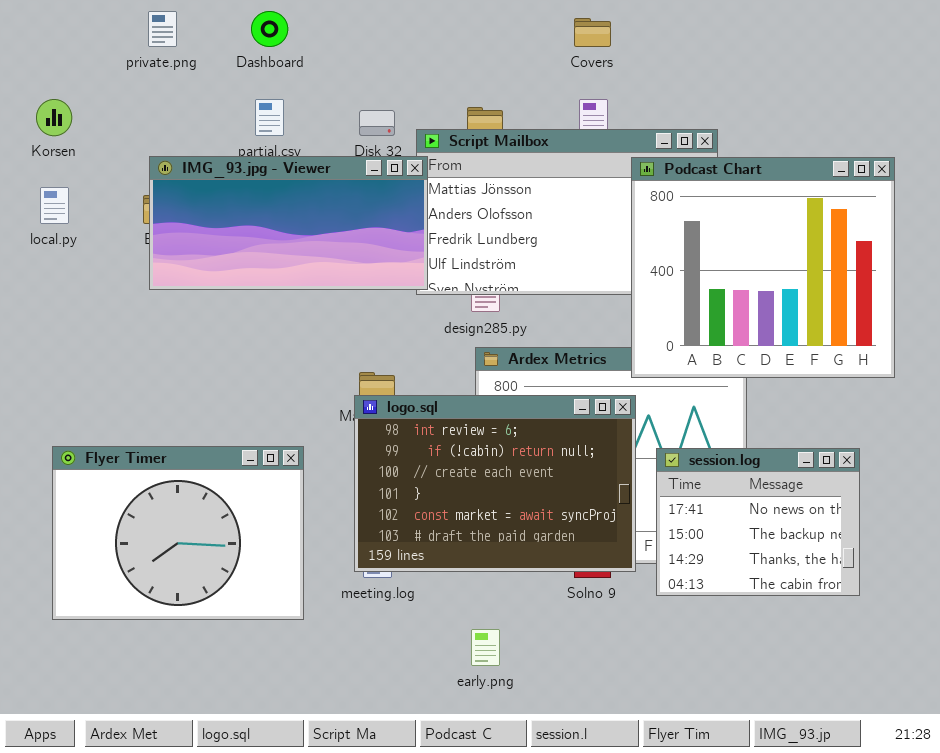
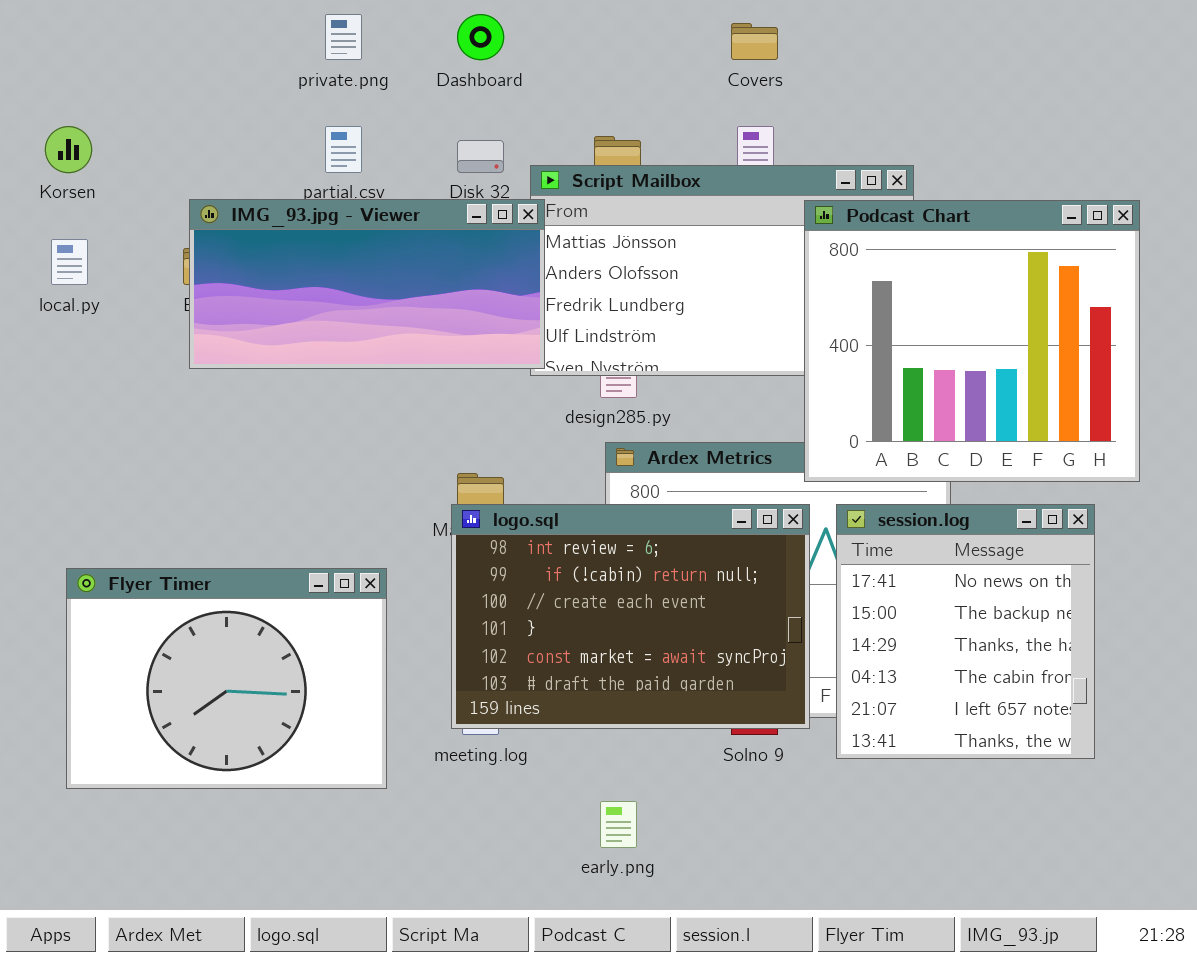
private.png: [148,11,177,47] -> [325,14,362,60], moved
Dashboard: [251,11,288,47] -> [457,14,504,60], moved
session.log: [656,448,860,596] -> [836,504,1095,759], resized

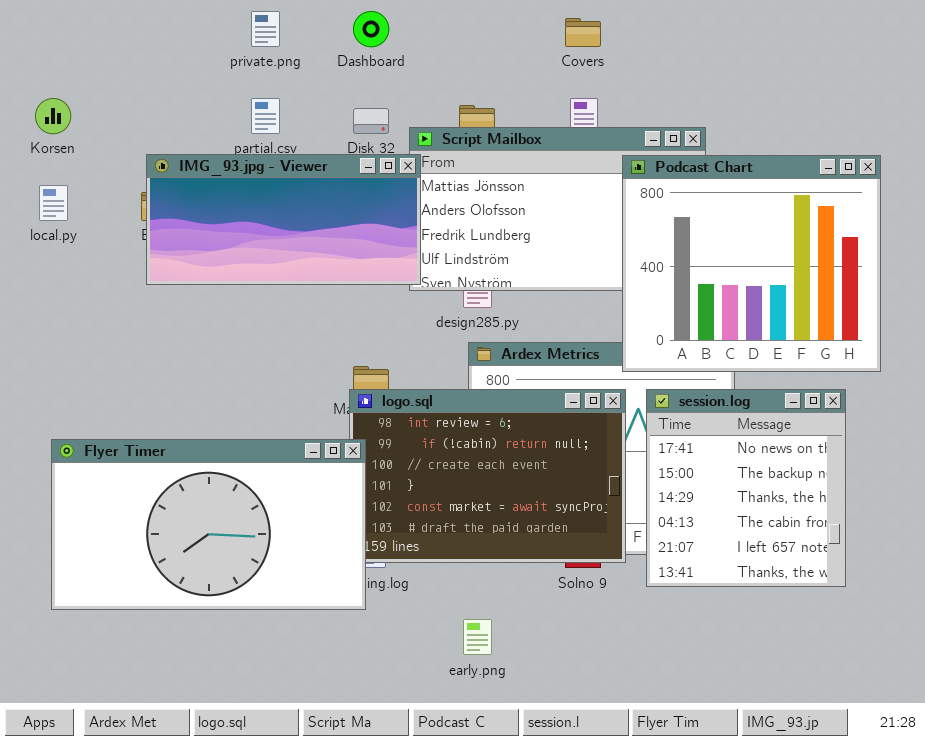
Flyer Timer: [66,568,387,789] -> [51,439,366,610], resized

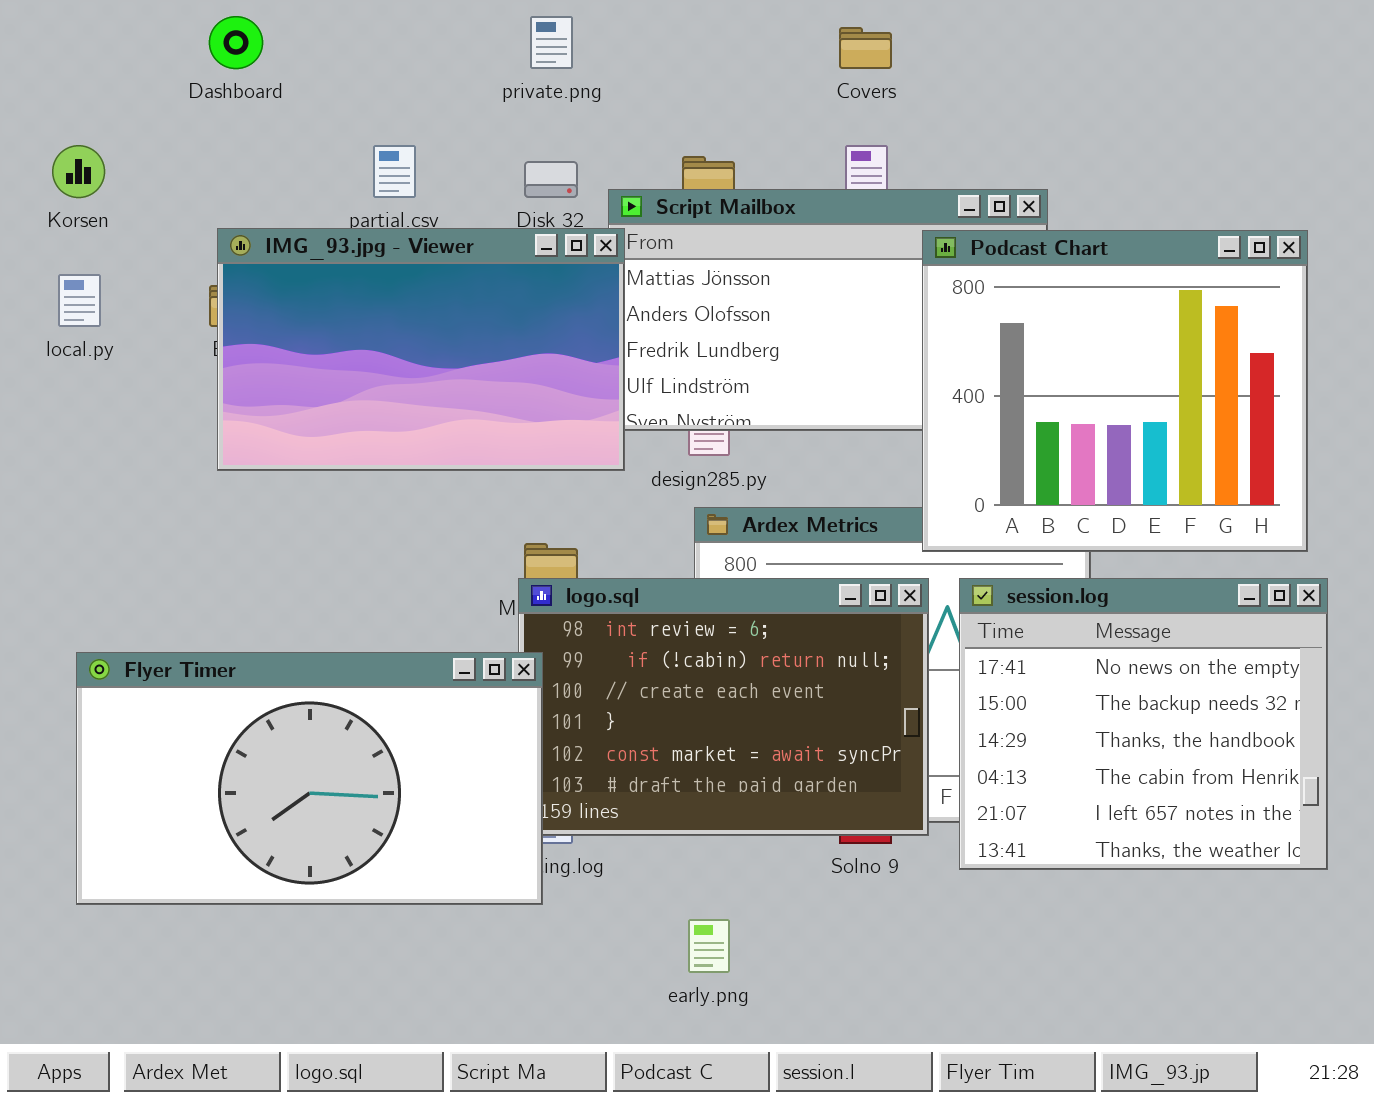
private.png: [251,11,280,47] -> [530,16,573,69], moved
Dashboard: [353,11,389,47] -> [209,16,263,69], moved
IMG_93.jpg - Viewer: [146,154,421,285] -> [217,228,625,471], resized
session.log: [646,389,846,587] -> [959,578,1328,870], resized

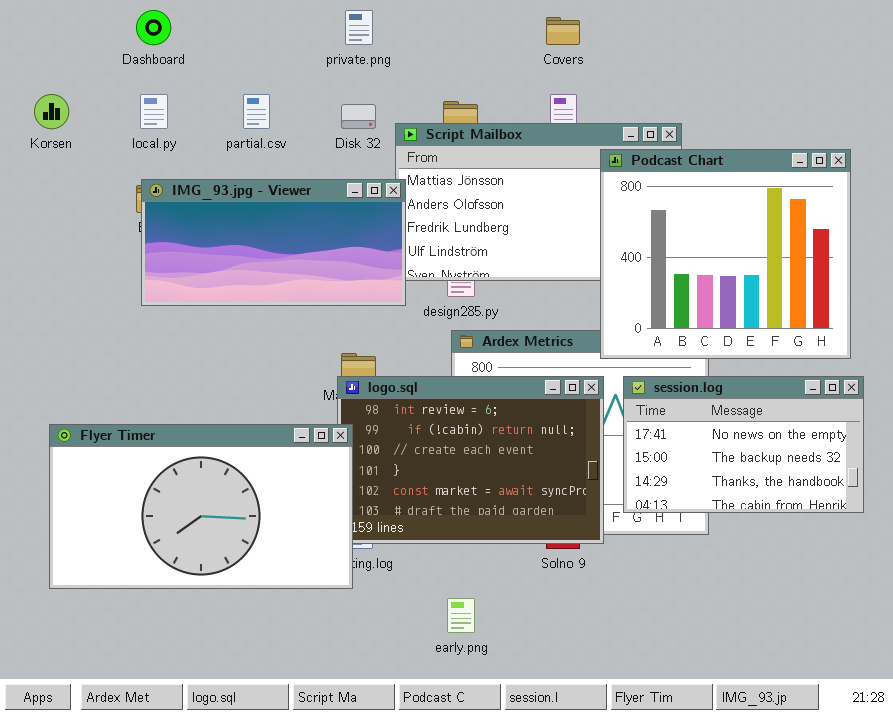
IMG_93.jpg - Viewer: [217,228,625,471] -> [141,179,406,306], resized
local.py: [58,274,101,327] -> [140,94,168,129], moved
session.log: [959,578,1328,870] -> [623,376,864,513], resized

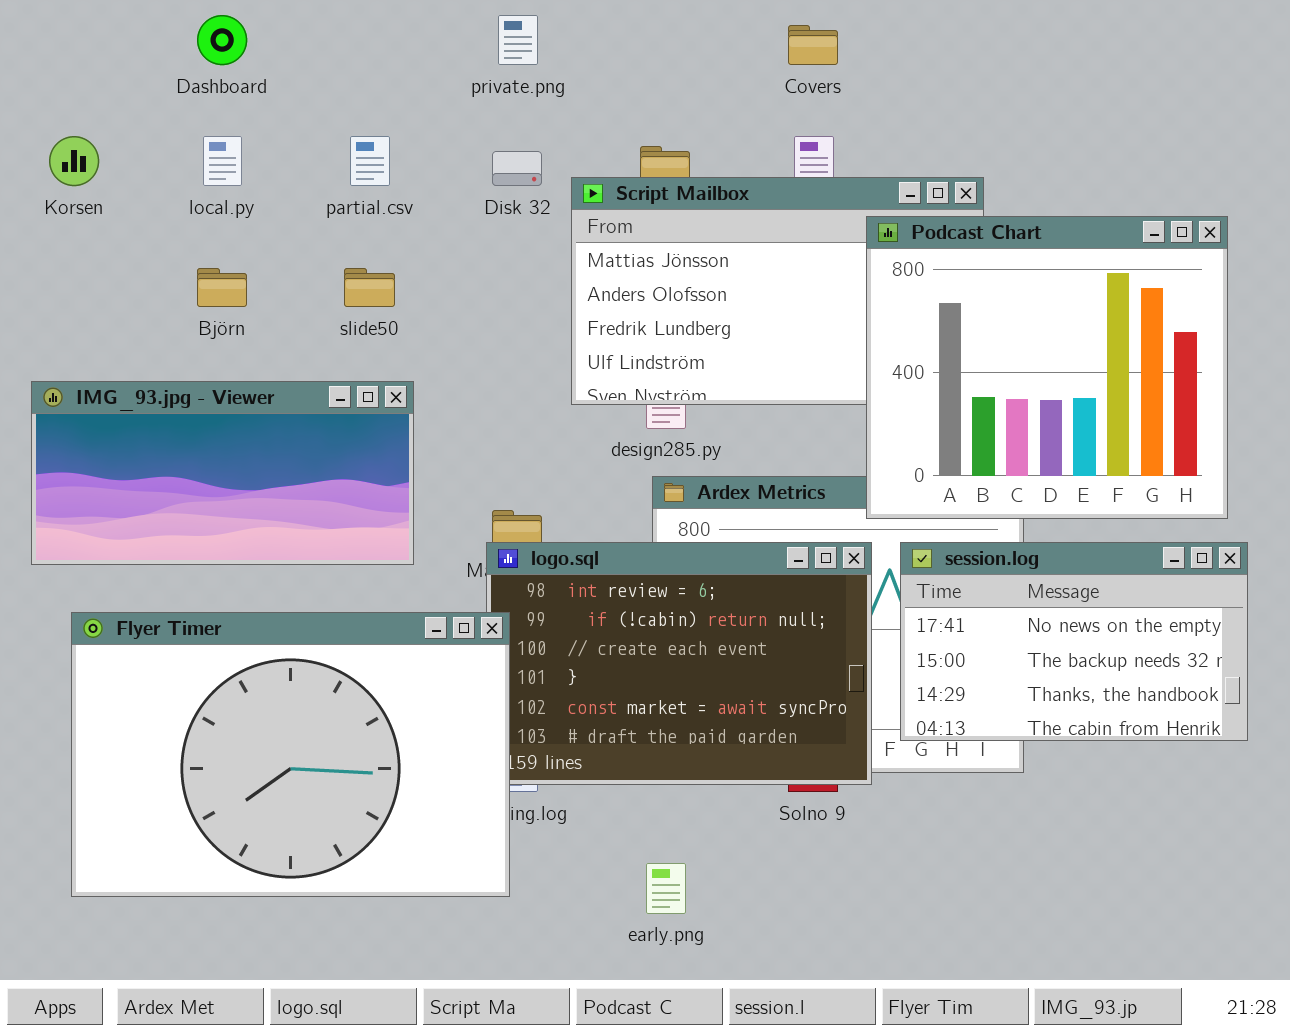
IMG_93.jpg - Viewer: [141,179,406,306] -> [31,381,414,565], moved
Flyer Timer: [49,424,353,589] -> [71,612,510,897], resized

